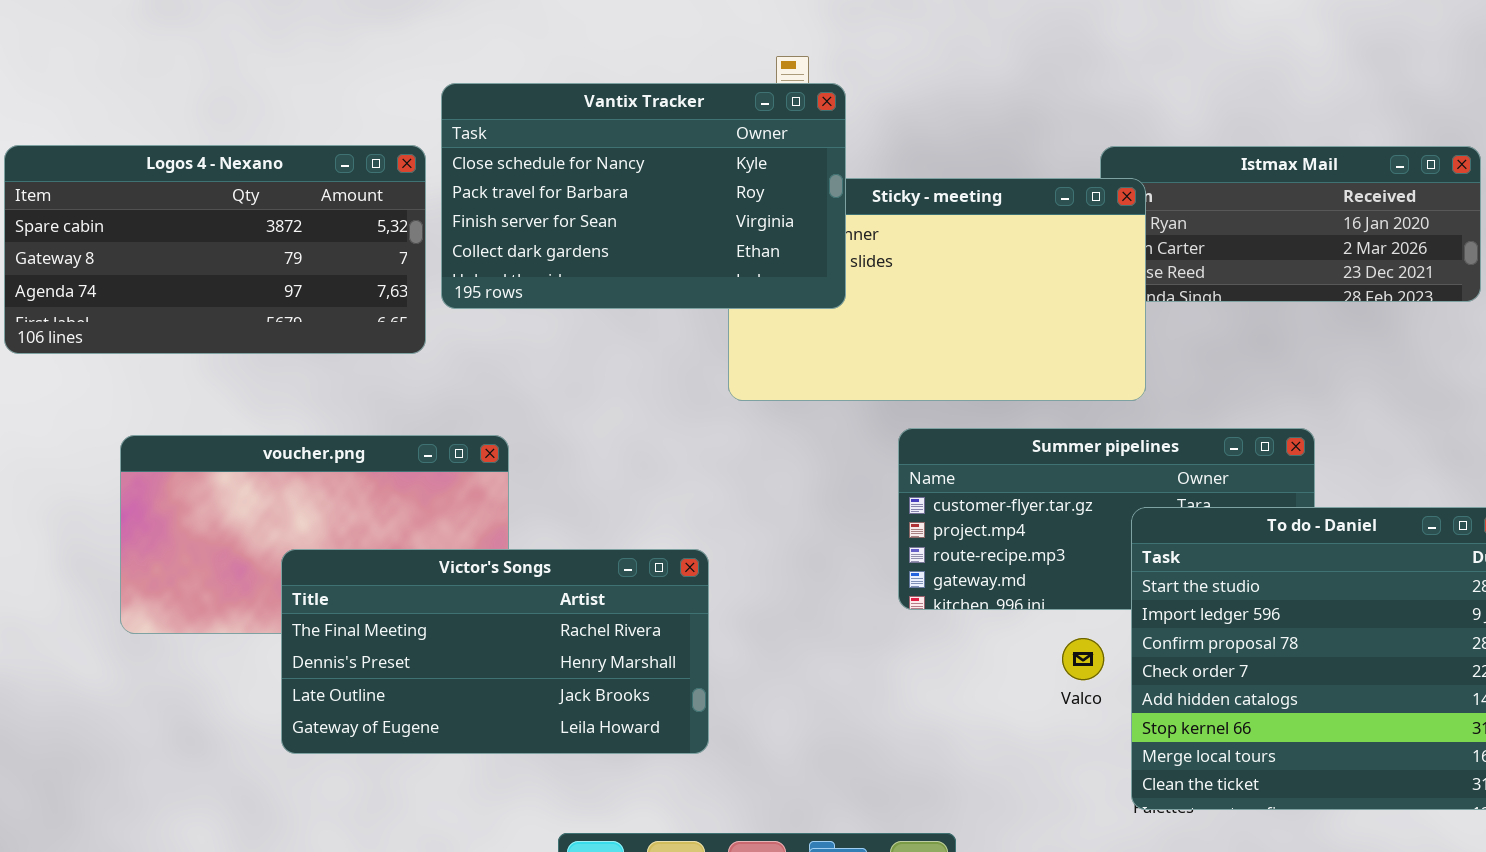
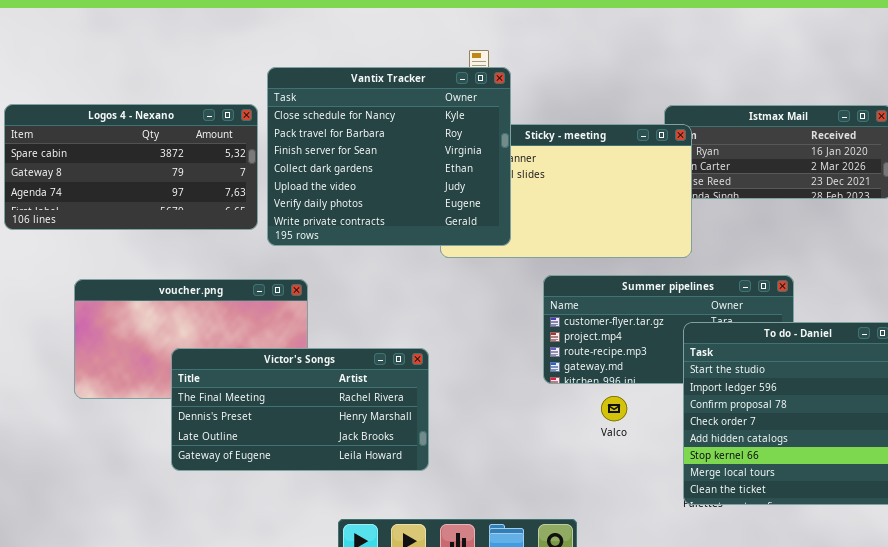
Vantix Tracker: [441,83,846,309] -> [267,67,511,246], resized
Valco: [1062,638,1104,680] -> [601,396,627,421], moved

